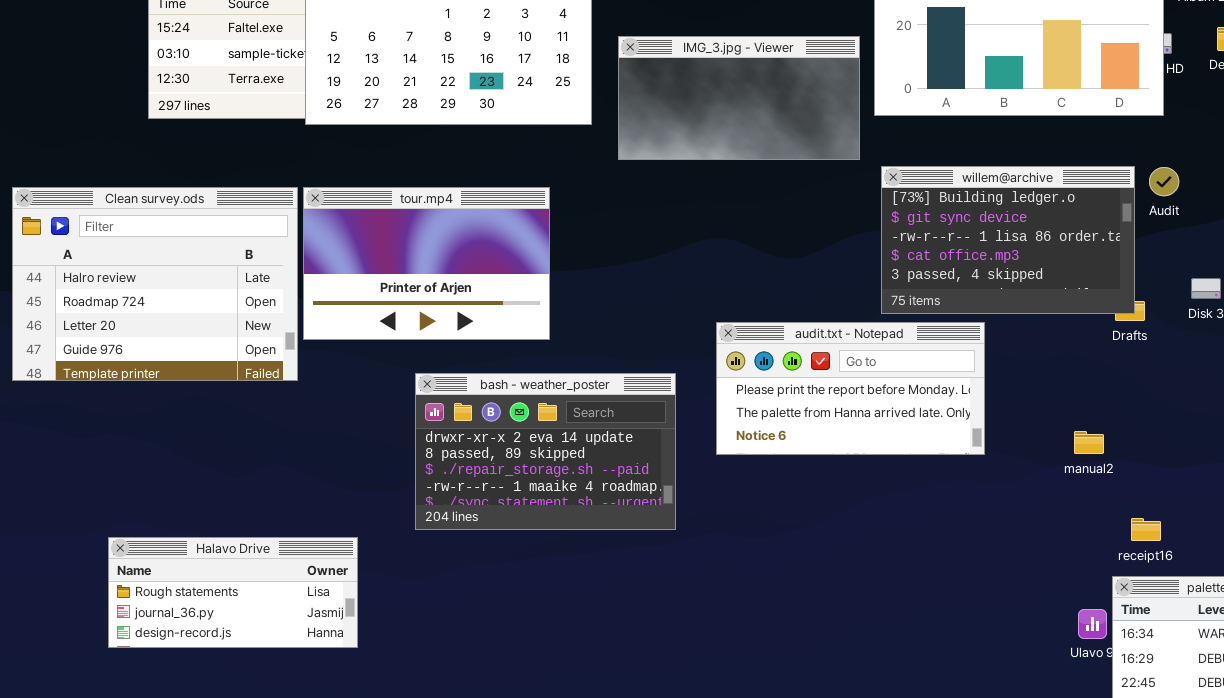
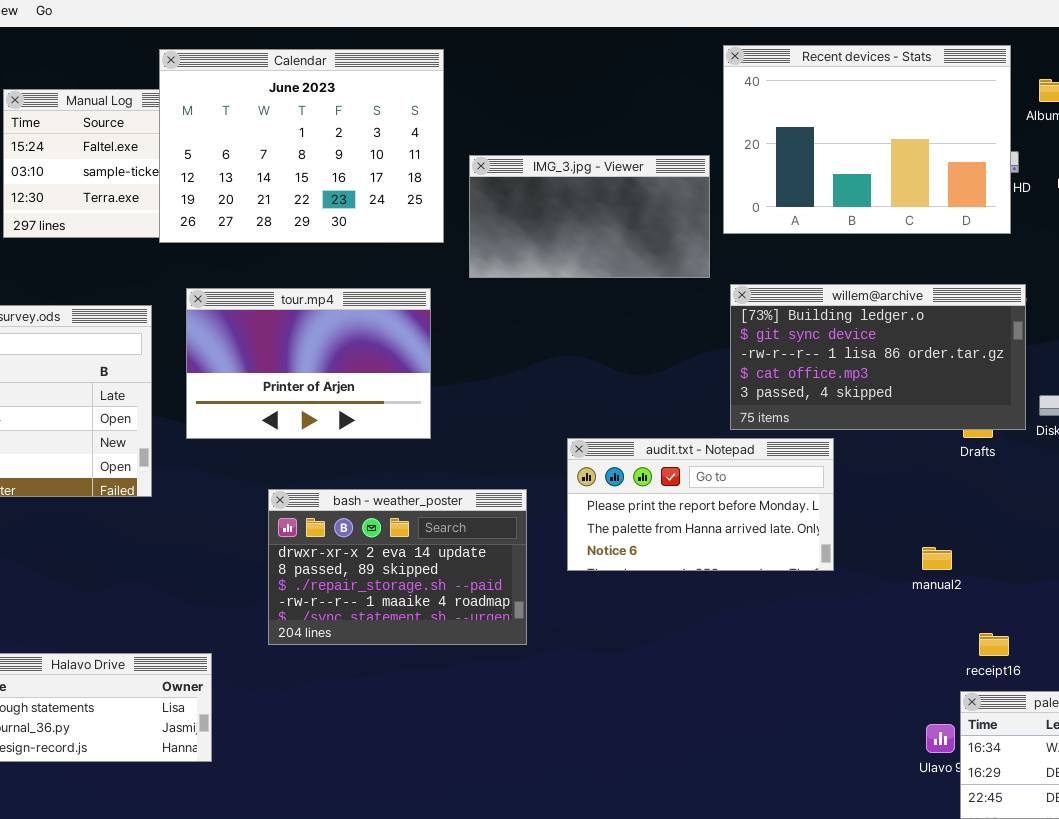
willem@archive: [881,166,1135,314] -> [730,284,1026,430], resized
tour.mp4: [303,187,550,340] -> [186,288,431,439], moved

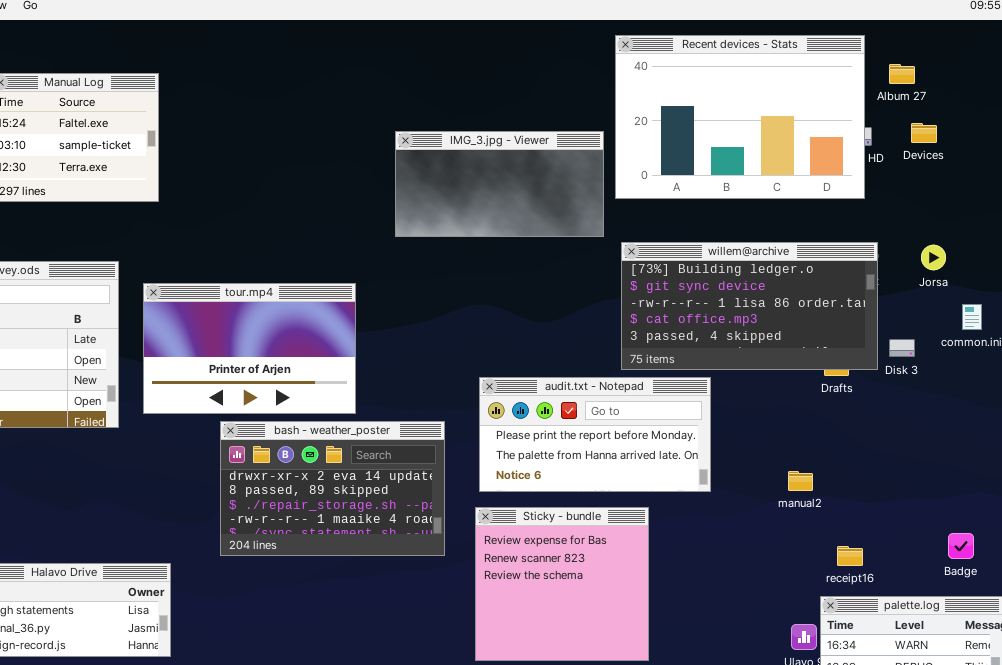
Calendar: [159,49,444,243] -> none, closed
tour.mp4: [186,288,431,439] -> [143,283,356,414], moved
Sticky - bundle: none -> [475,507,649,661], opened

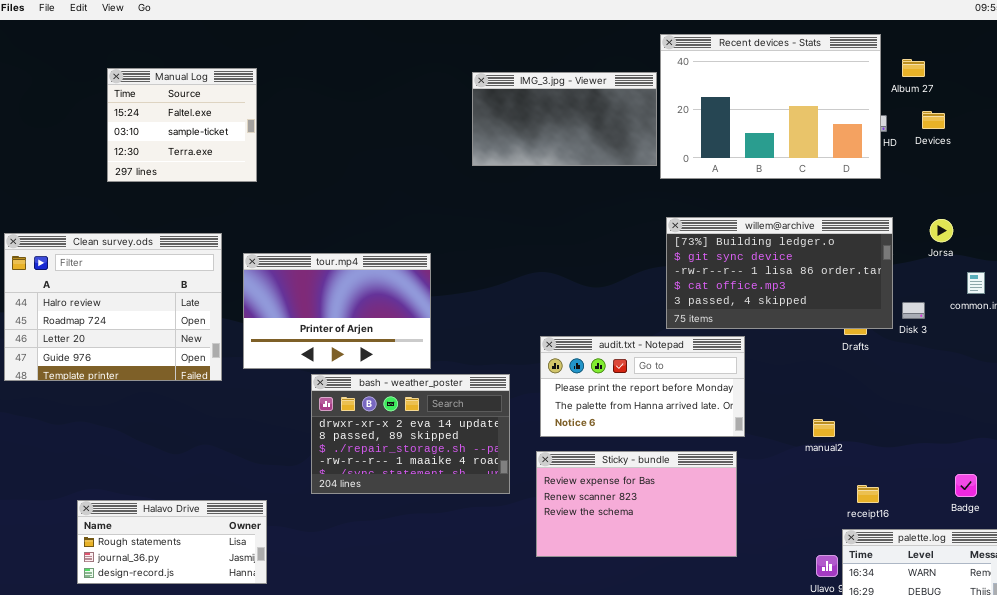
IMG_3.jpg - Viewer: [395,131,604,237] -> [472,72,657,166], moved
Sticky - bundle: [475,507,649,661] -> [536,451,737,557], resized

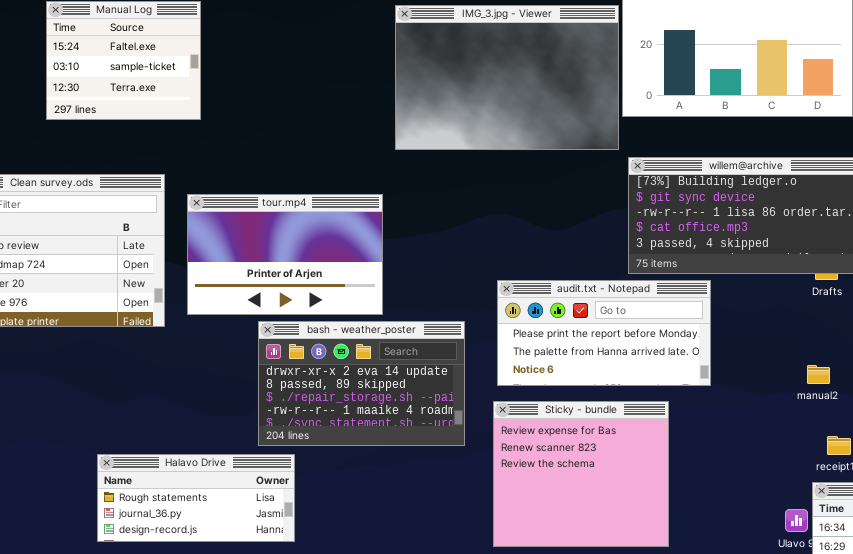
IMG_3.jpg - Viewer: [472,72,657,166] -> [395,5,619,150], resized
manual2: [813,419,835,437] -> [807,365,830,384], moved
Sticky - bundle: [536,451,737,557] -> [493,401,669,547], resized
Halavo Drive: [77,500,267,584] -> [97,454,295,542], moved

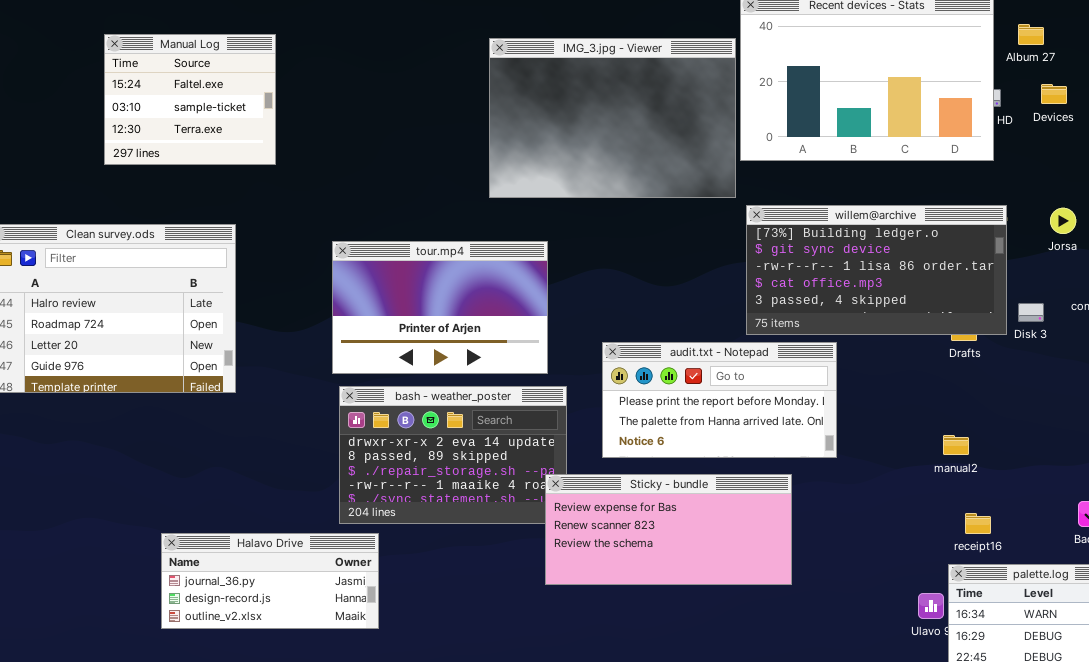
tour.mp4: [187,194,383,315] -> [332,241,548,374], moved
Sticky - bundle: [493,401,669,547] -> [545,474,792,585], resized
Halavo Drive: [97,454,295,542] -> [161,533,379,629], scrolled down 1 row

